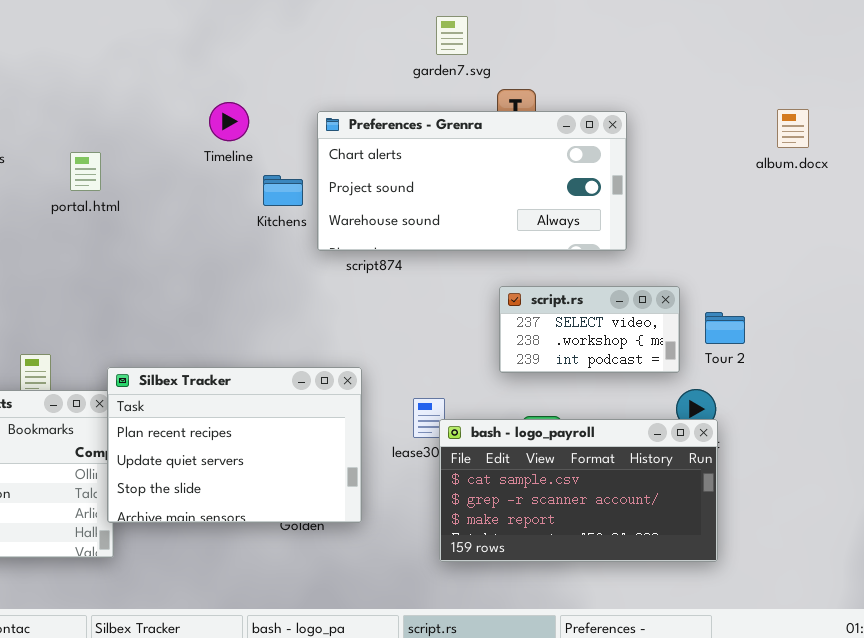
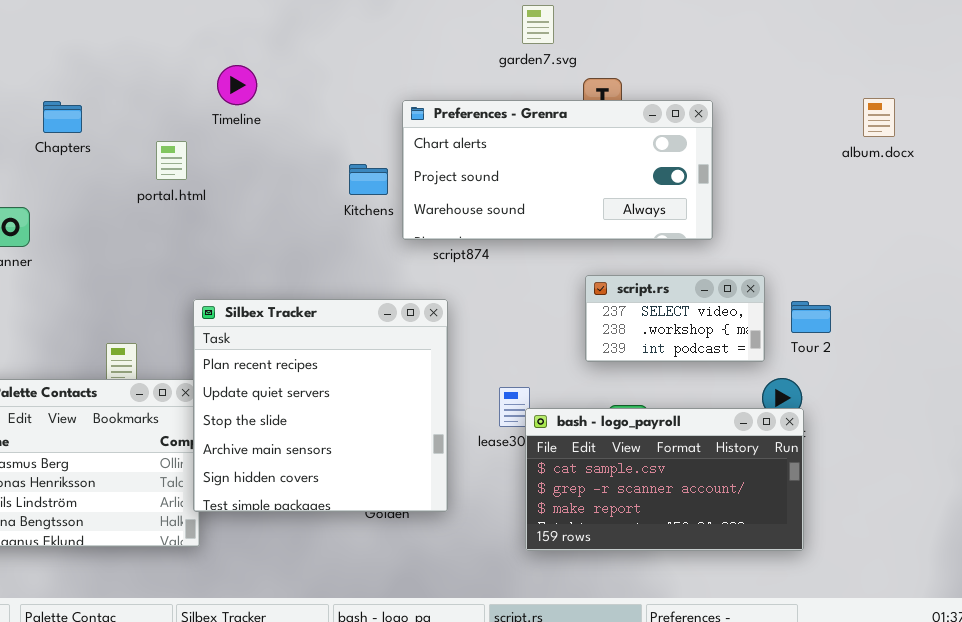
Timeline: [209,102,249,141] -> [217,65,257,105], moved
Silbex Tracker: [107,367,362,523] -> [193,299,448,512], resized

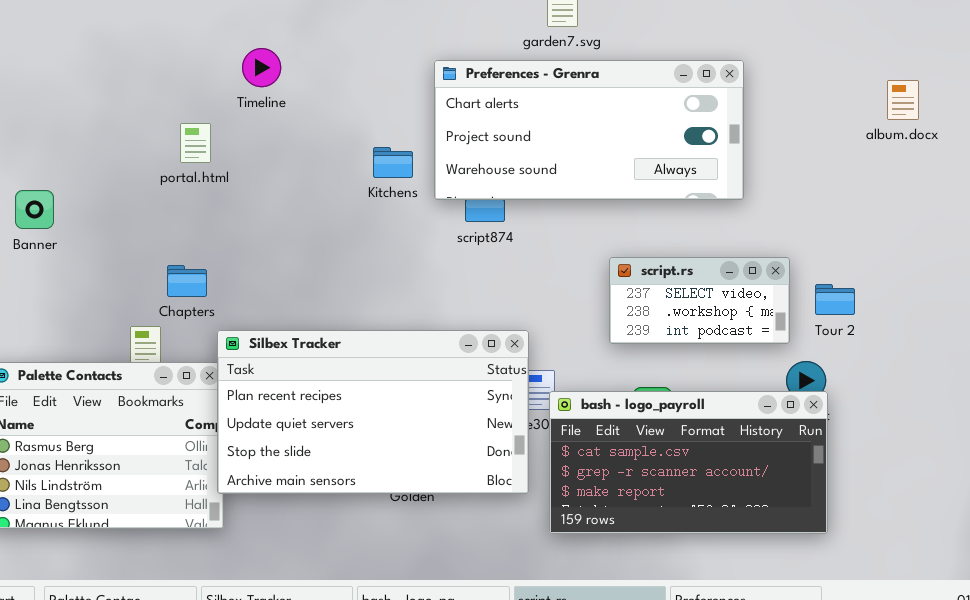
Preferences - Grenra: [402,100,713,240] -> [434,60,744,200], moved
Chapters: [43,101,82,133] -> [167,265,207,297], moved
Silbex Tracker: [193,299,448,512] -> [217,330,529,494], resized

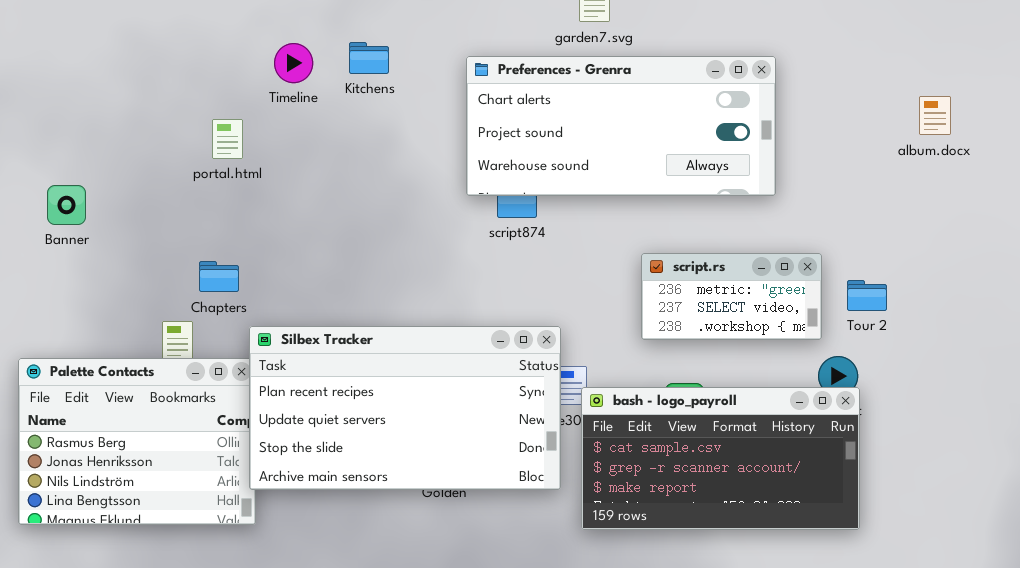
album.docx: [887,80,919,120] -> [919,96,951,135], moved
Kitchens: [373,147,413,178] -> [349,42,389,74], moved
script.rs: [609,257,790,344] -> [641,253,822,340], scrolled up 1 row

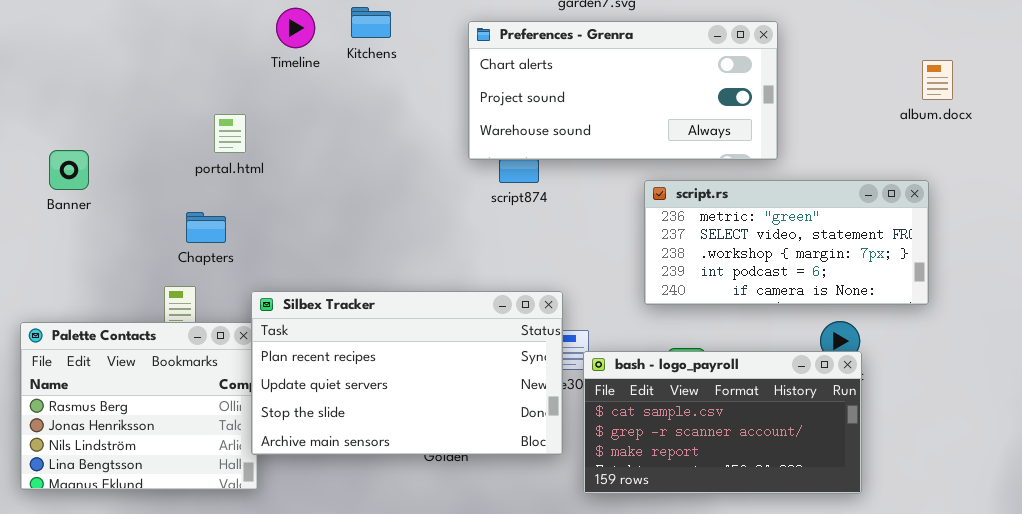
portal.html: [212,119,243,159] -> [214,114,246,153], moved
script.rs: [641,253,822,340] -> [644,180,929,305], resized
Chapters: [199,261,239,292] -> [186,212,226,243], moved

